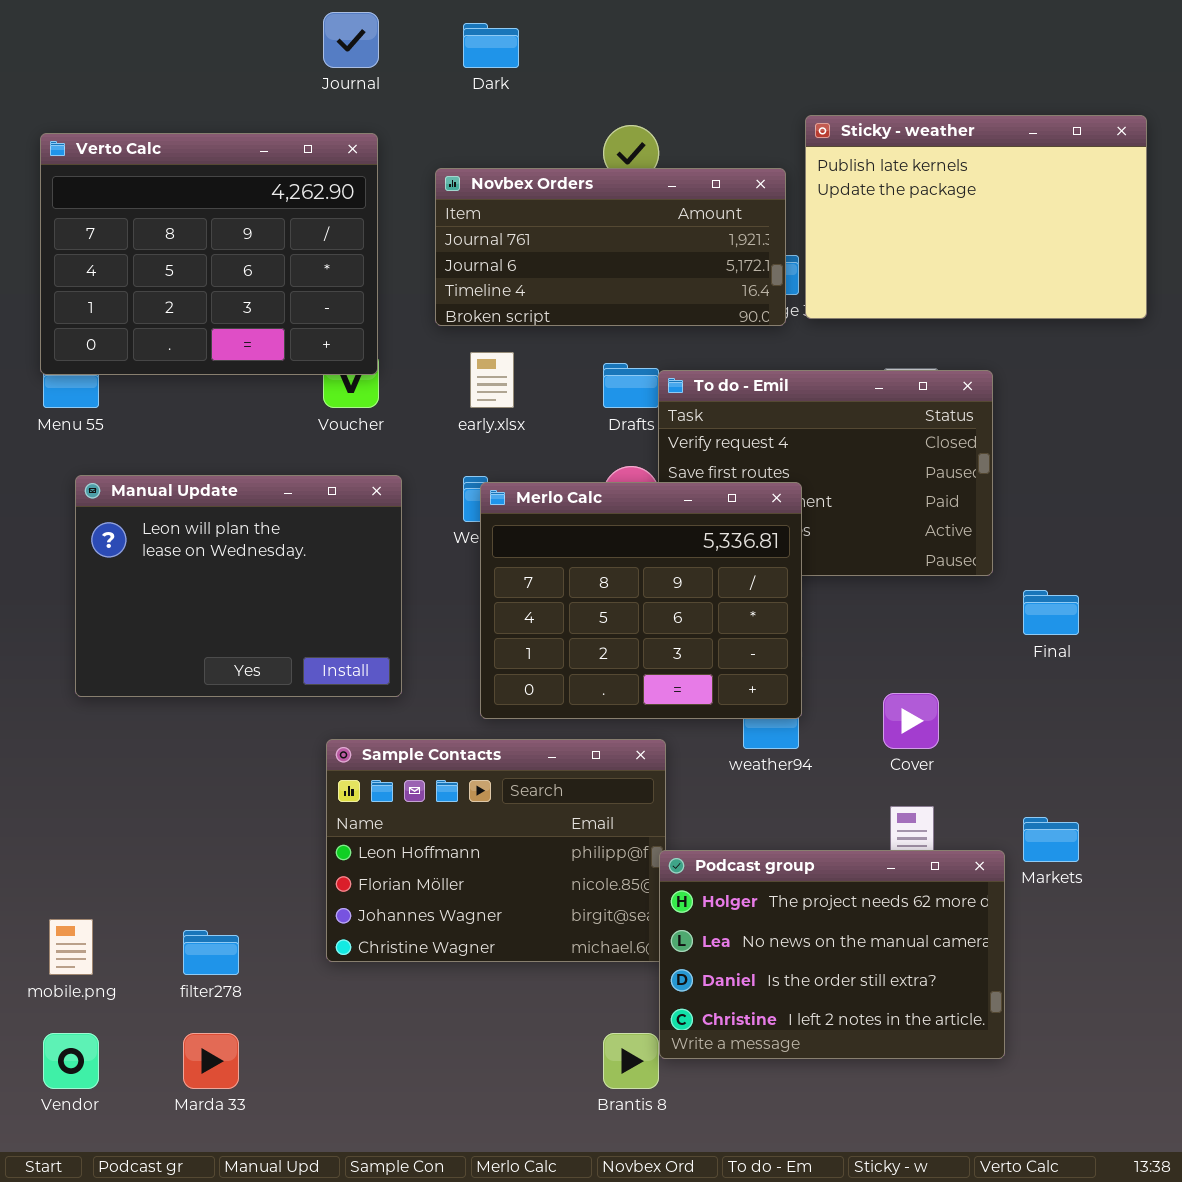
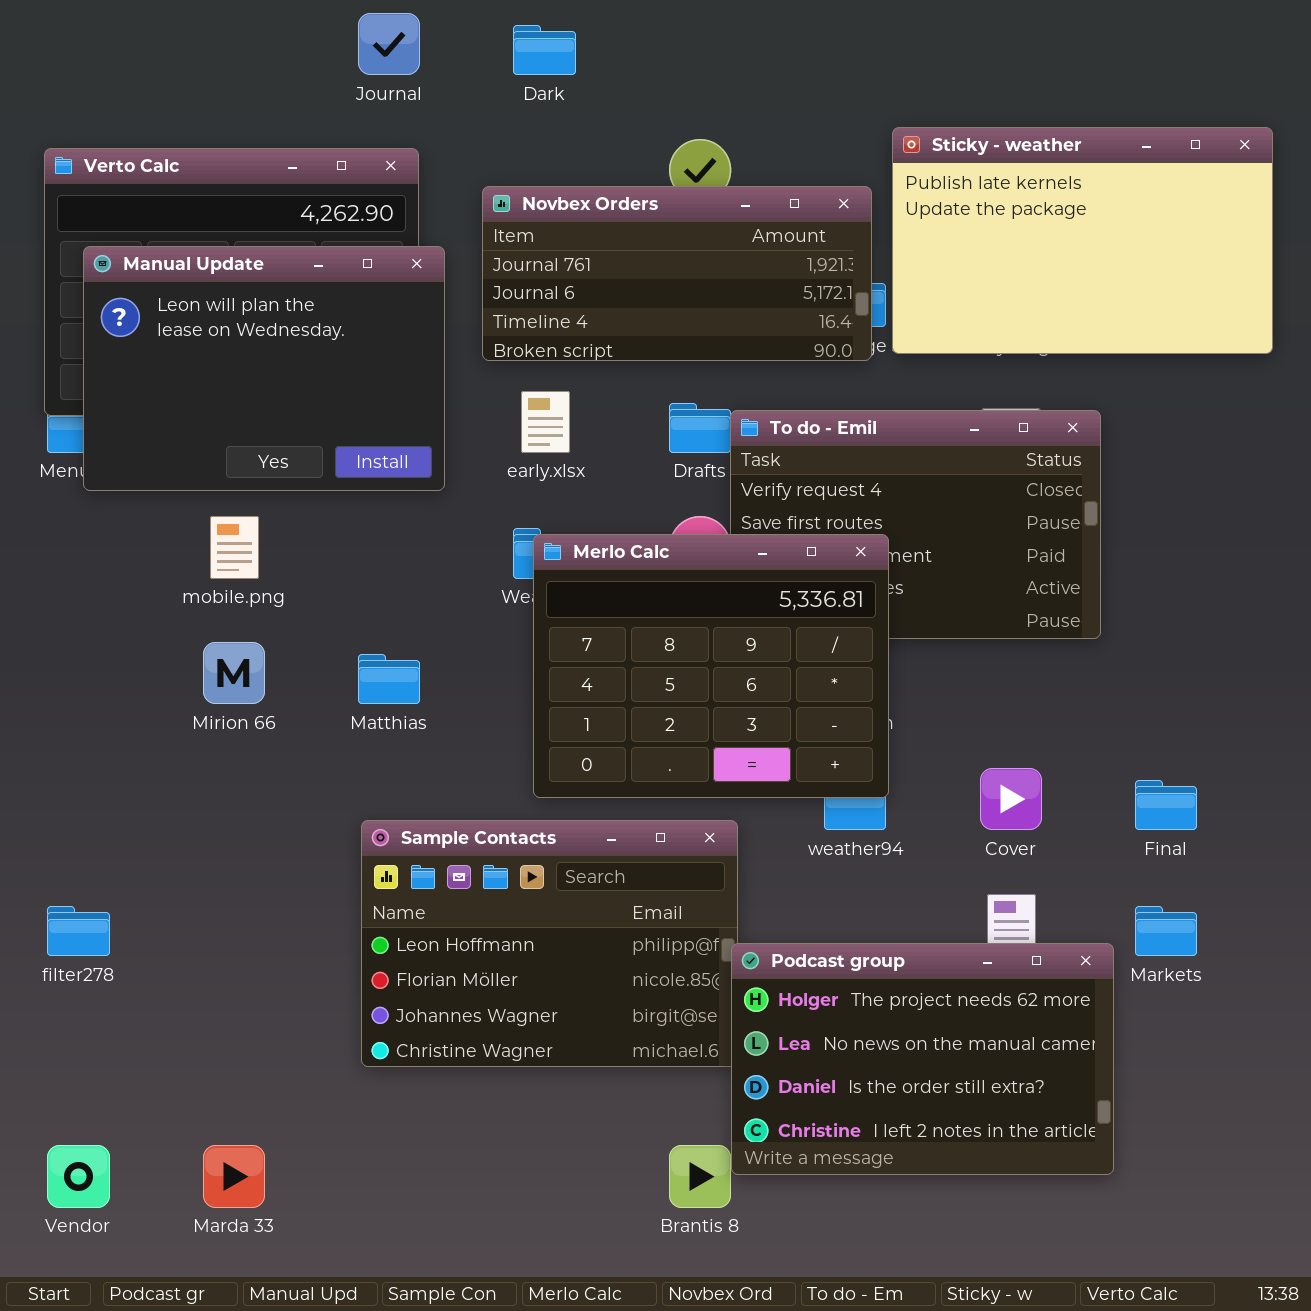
Manual Update: [75,475,402,697] -> [83,246,445,491], moved
Final: [1023,590,1079,635] -> [1135,780,1197,830], moved
mobile.png: [49,919,93,975] -> [210,516,259,579], moved
filter278: [183,930,239,975] -> [47,906,110,956], moved

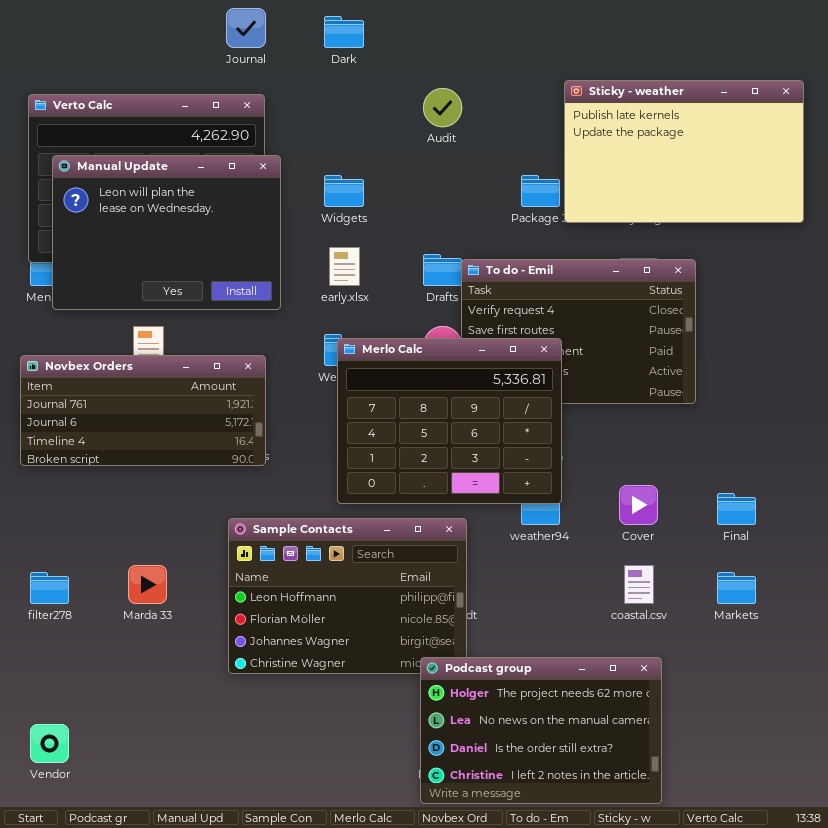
Novbex Orders: [482,186,872,361] -> [20,355,266,466], moved
Podcast group: [731,943,1114,1175] -> [420,657,662,804], moved
Marda 33: [203,1145,265,1208] -> [128,565,167,604], moved

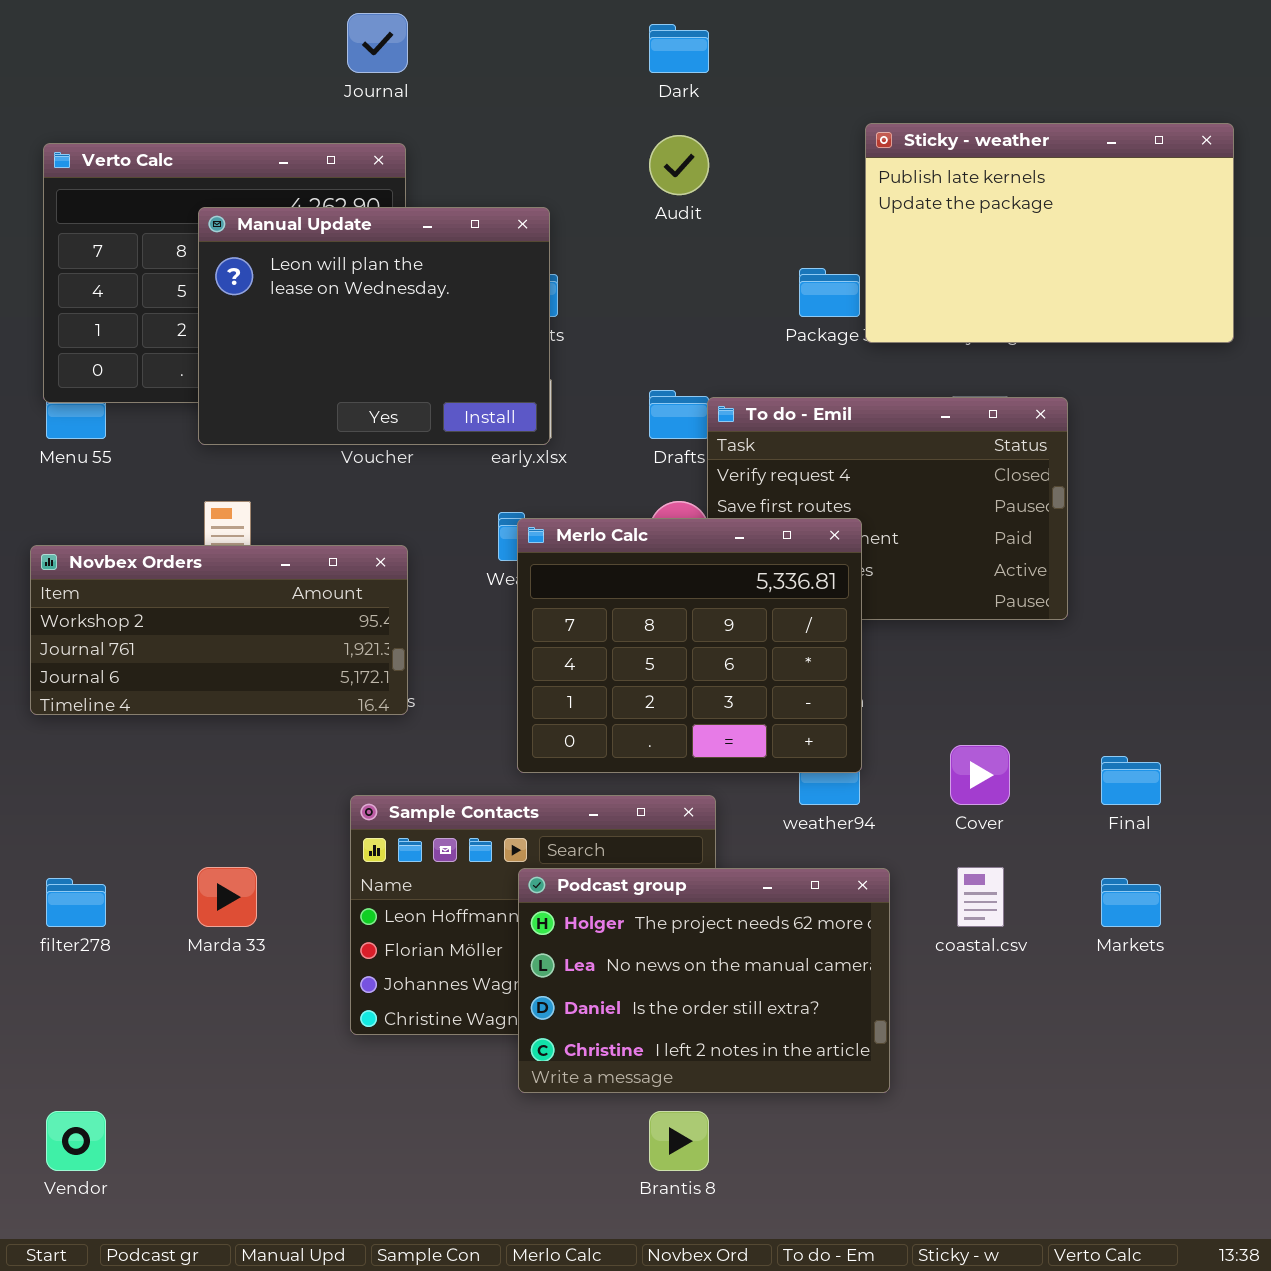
Dark: [324,16,364,48] -> [649,24,709,73], moved
Manual Update: [52,155,281,310] -> [198,207,550,445], moved
Novbex Orders: [20,355,266,466] -> [30,545,408,715], scrolled up 1 row
Podcast group: [420,657,662,804] -> [518,868,890,1093], moved

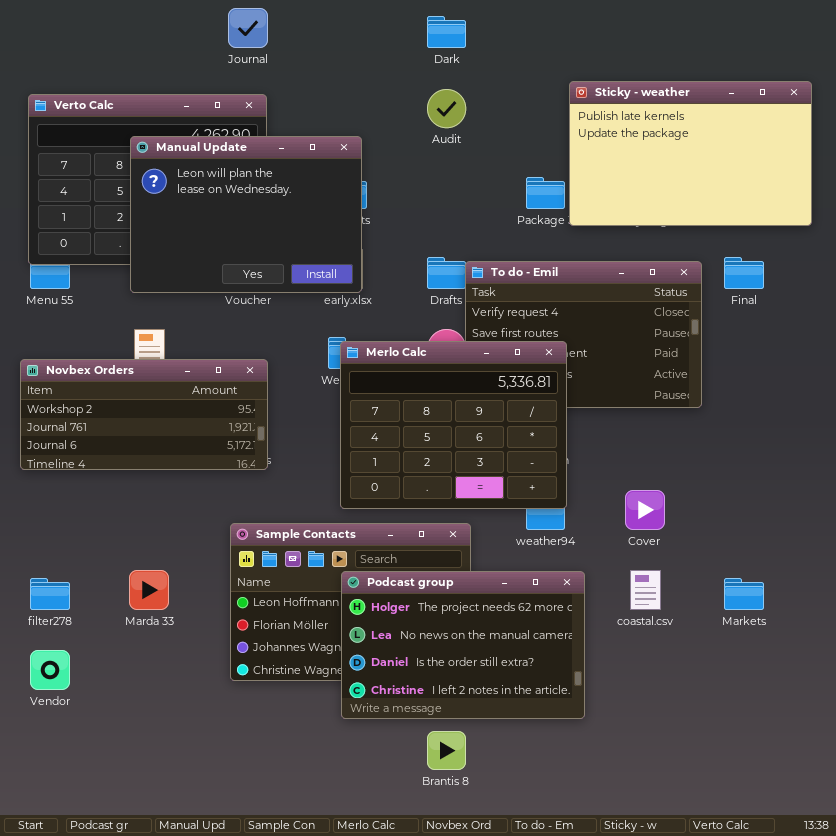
Final: [1101,756,1161,805] -> [724,257,764,289], moved
Vendor: [46,1111,106,1171] -> [30,650,70,690], moved

